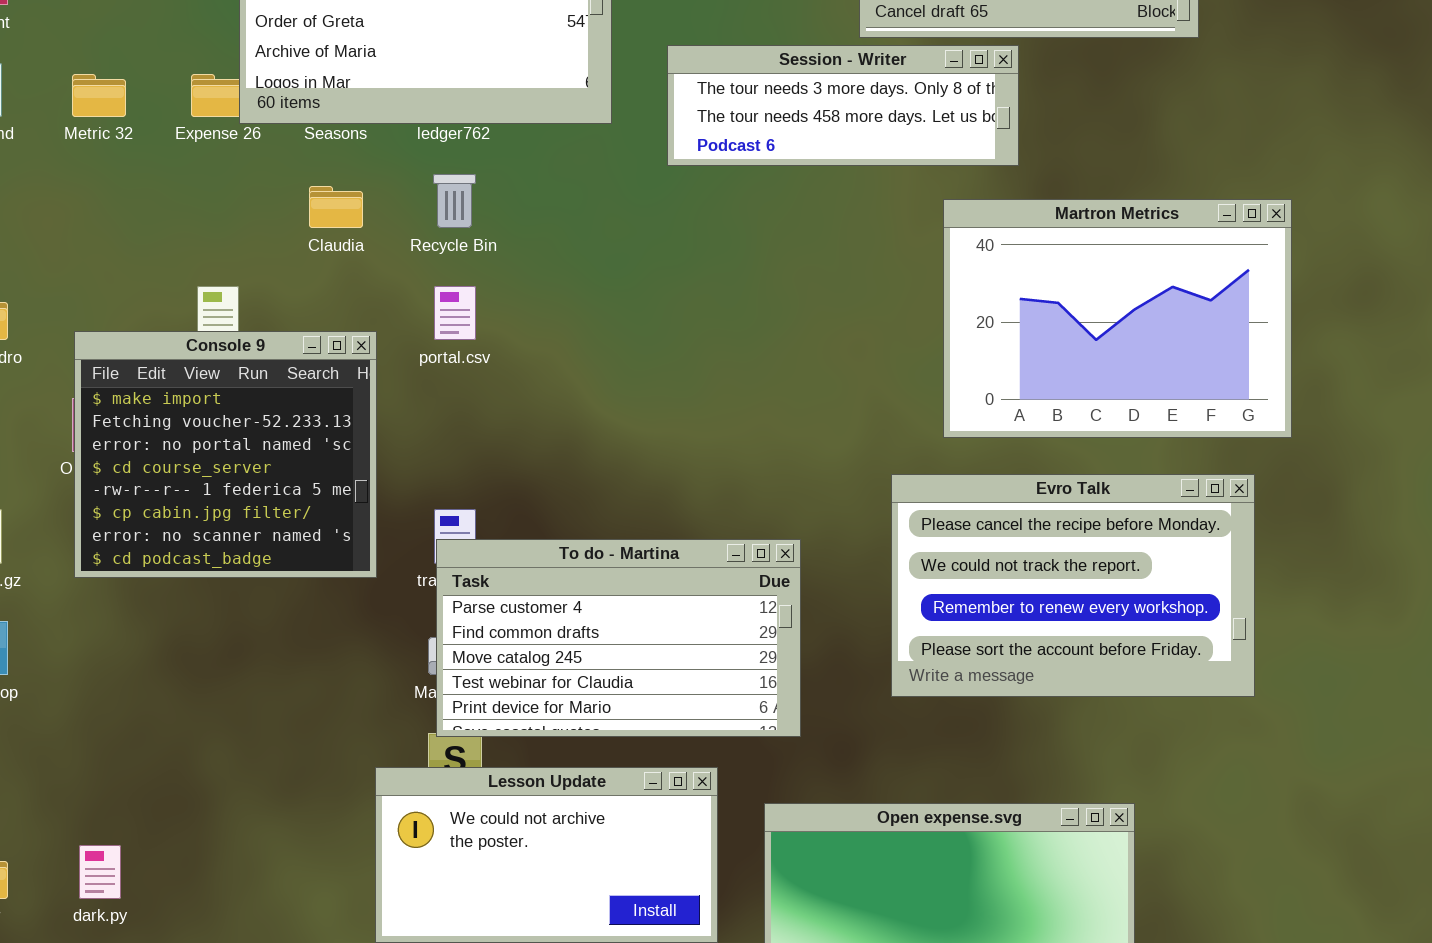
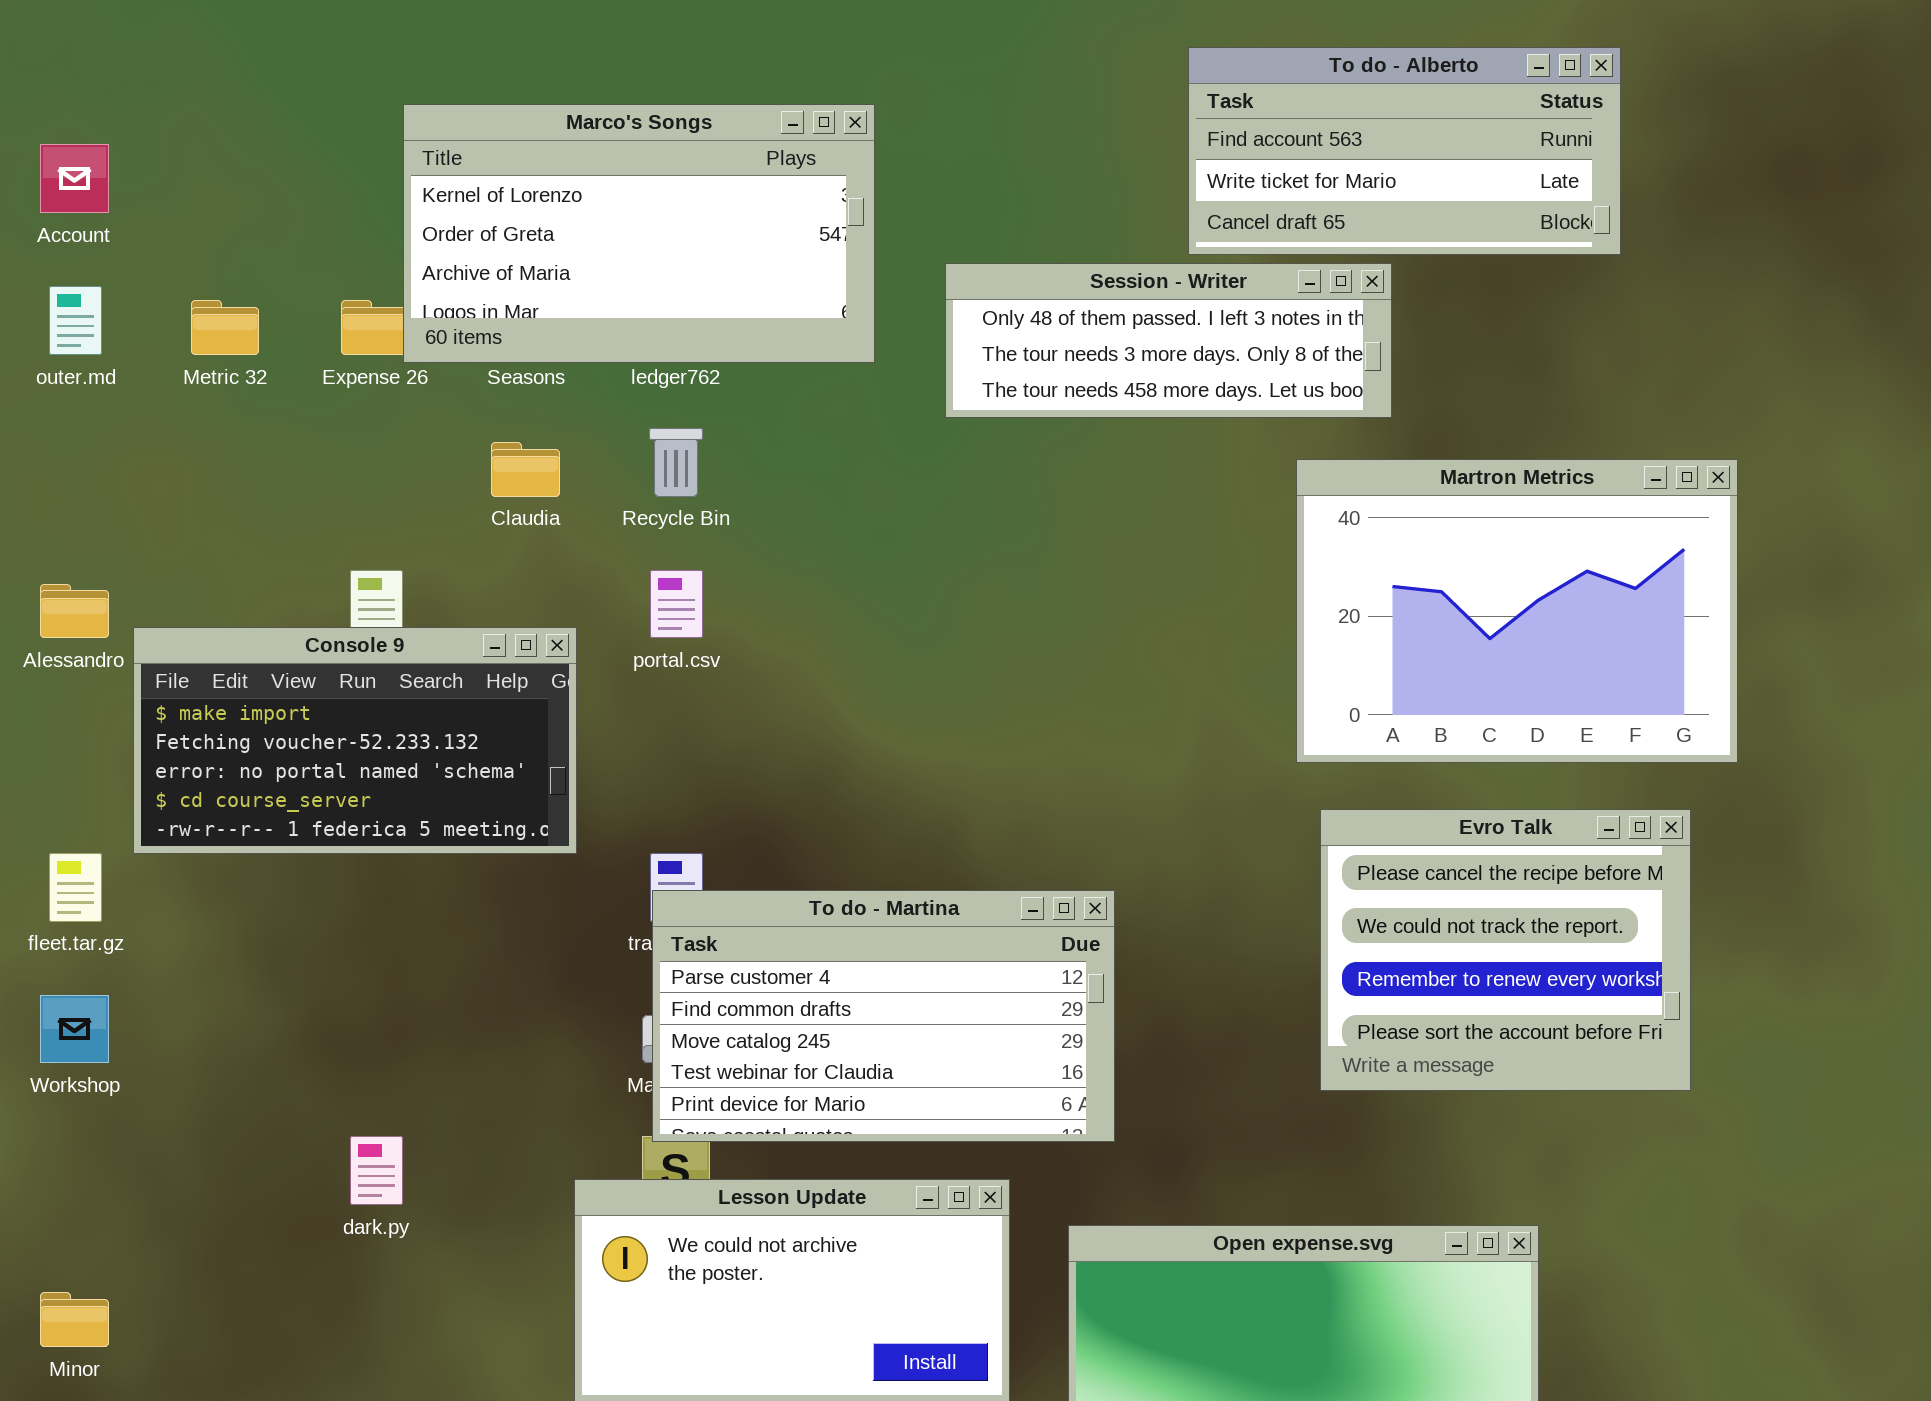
Session - Writer: [667,45,1019,166] -> [945,263,1392,418], scrolled up 1 row
Console 9: [74,331,377,578] -> [133,627,577,854], resized
Evro Talk: [891,474,1255,697] -> [1320,809,1691,1091], resized
dark.py: [79,845,121,899] -> [350,1136,403,1205], moved

